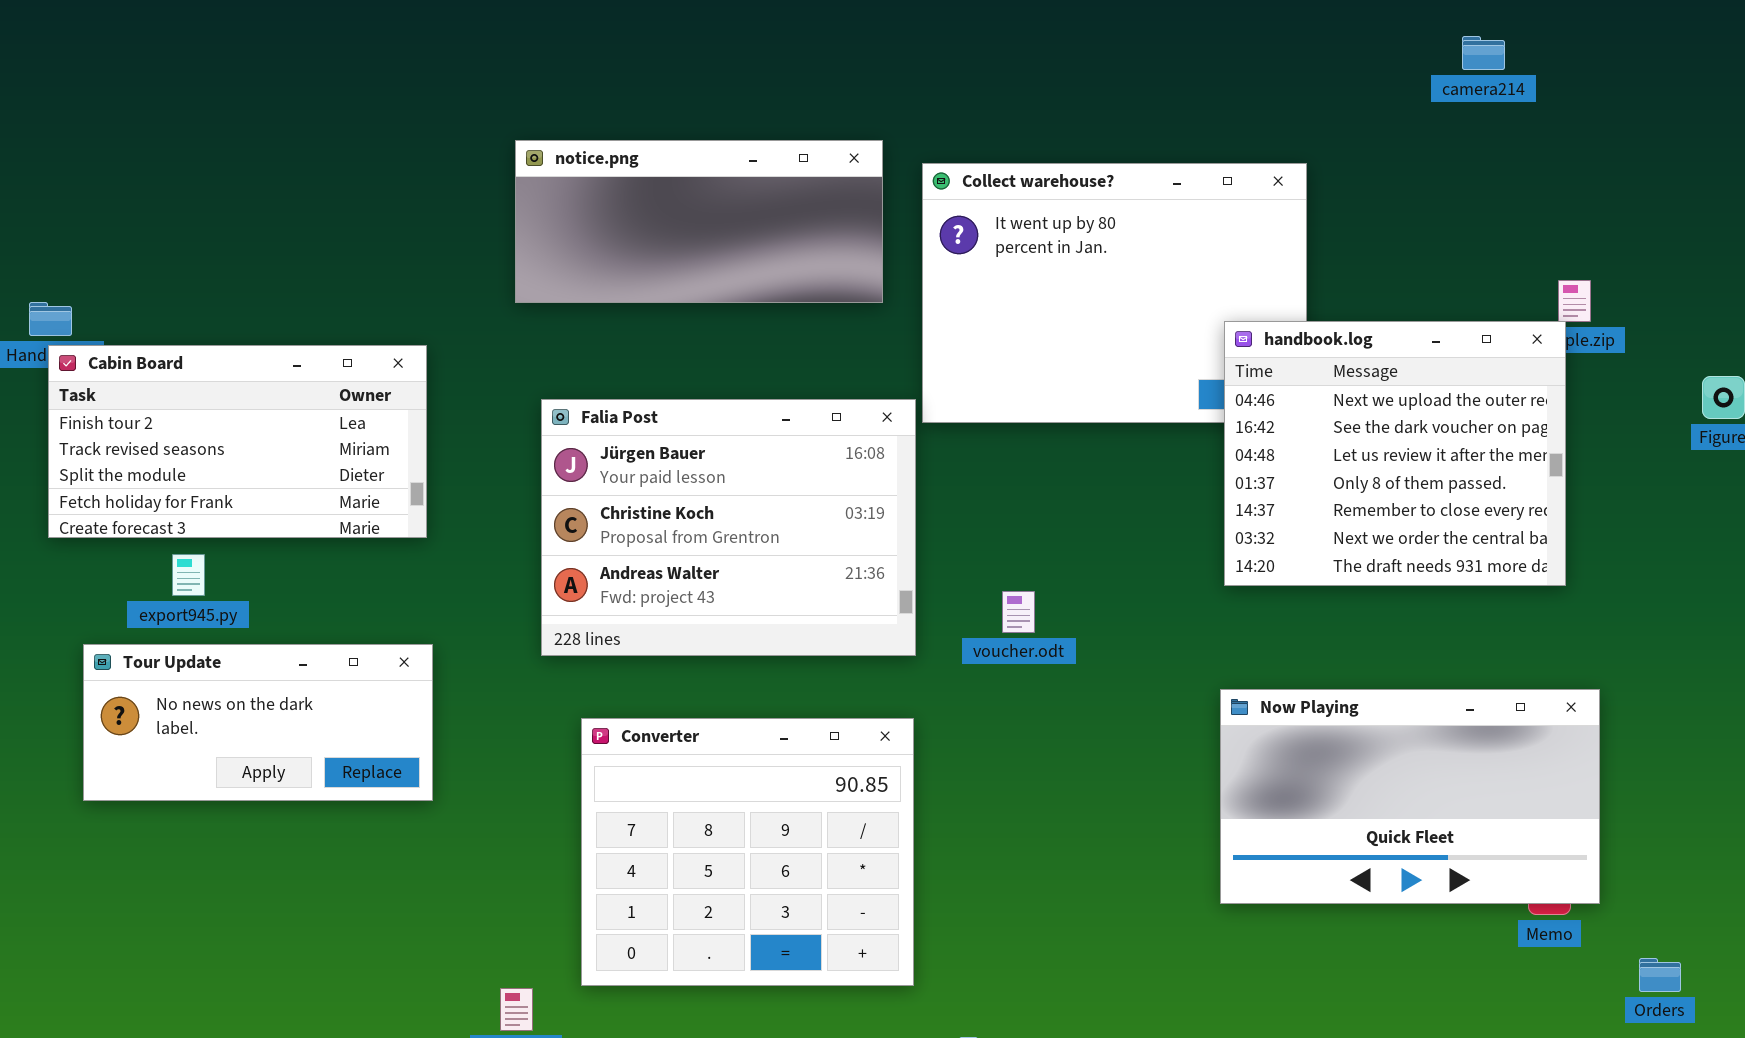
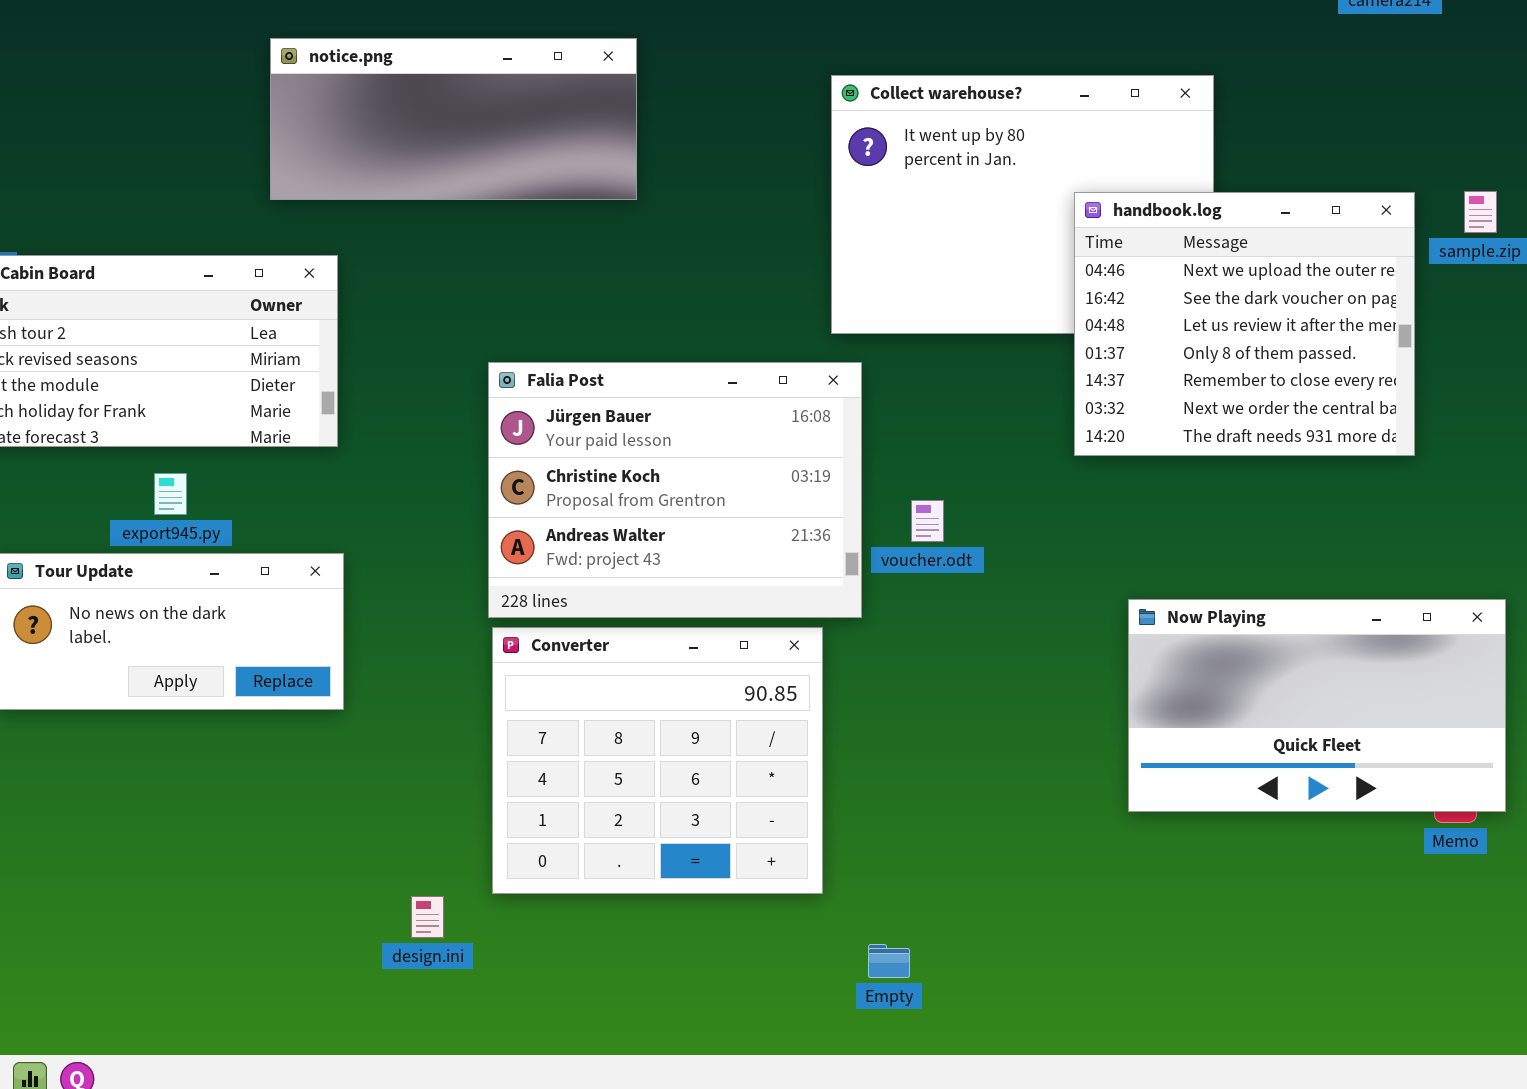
notice.png: [515,140,883,303] -> [270,38,637,200], moved
handbook.log: [1224,321,1566,586] -> [1074,192,1415,456], moved
Falia Post: [541,399,916,656] -> [488,362,862,618], moved
export945.py: [172,554,205,596] -> [154,473,187,515], moved

